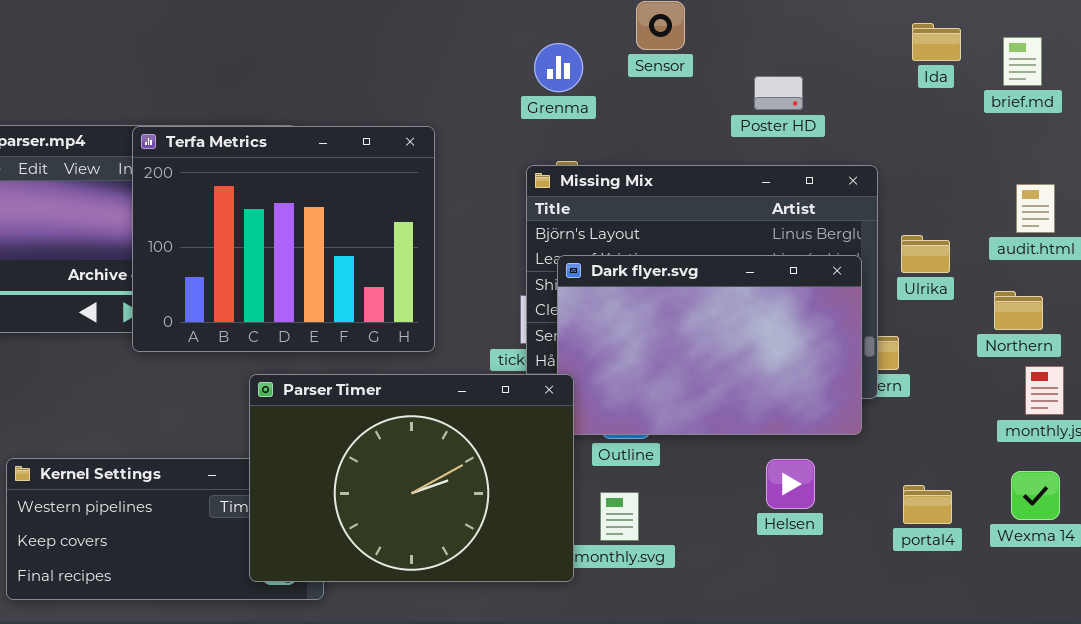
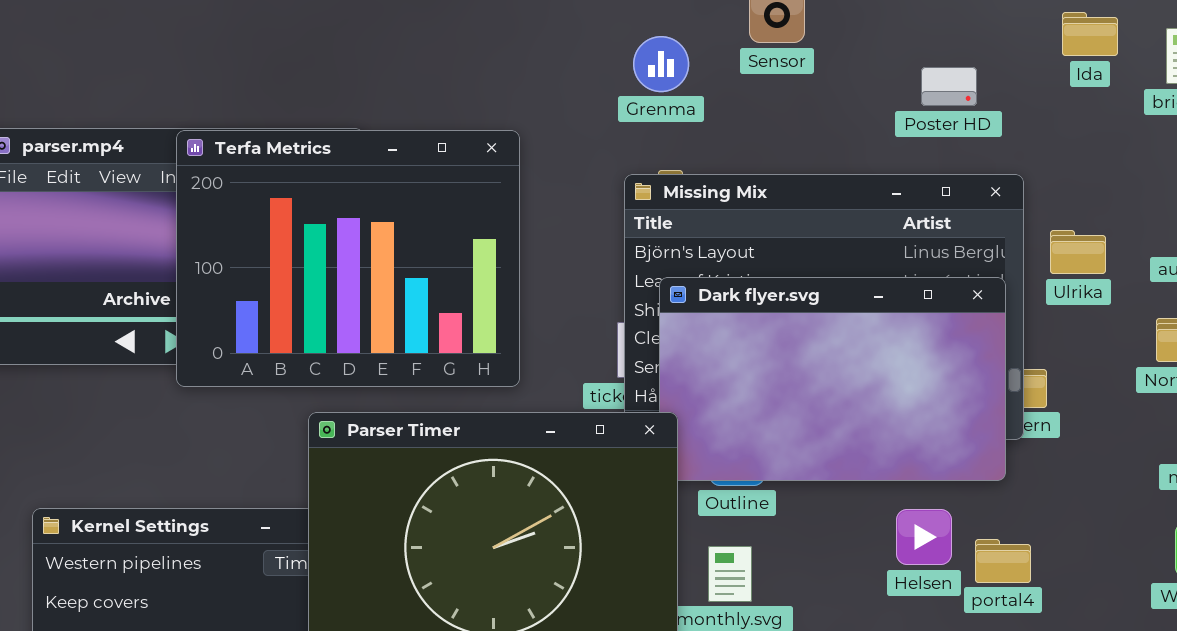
Poster HD: [754,76,803,110] -> [921,67,977,106], moved
Ulrika: [901,235,950,273] -> [1050,230,1106,274], moved
portal4: [903,485,952,524] -> [975,539,1031,583], moved

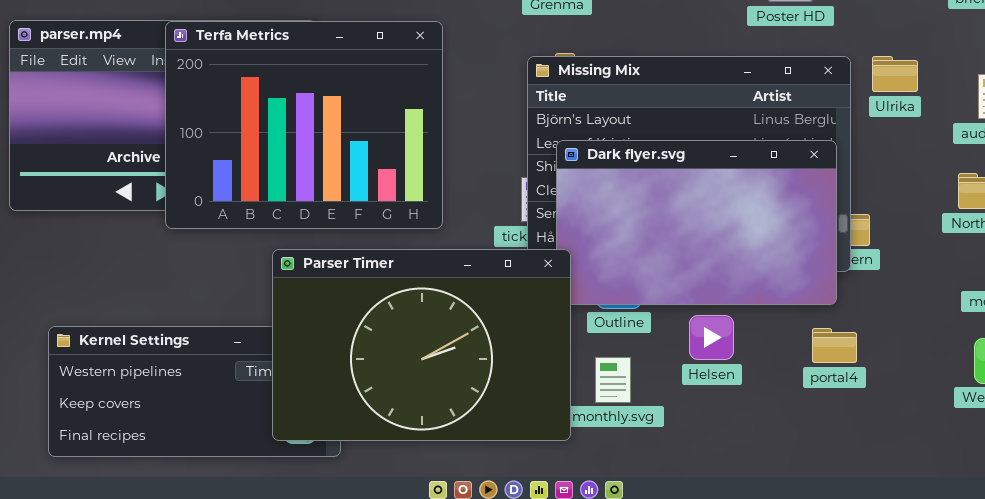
Ulrika: [1050,230,1106,274] -> [872,56,918,92], moved
Helsen: [896,509,952,565] -> [689,315,734,360], moved
portal4: [975,539,1031,583] -> [812,328,857,363], moved

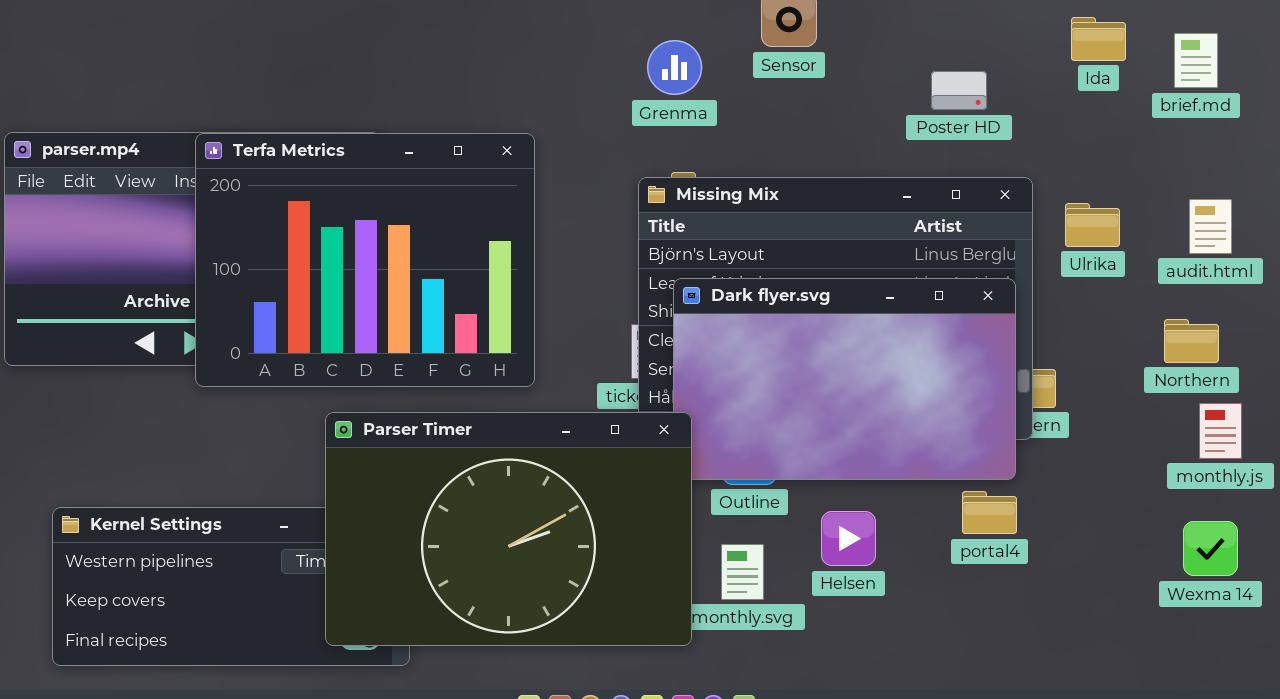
Ulrika: [872,56,918,92] -> [1065,203,1120,247], moved
Helsen: [689,315,734,360] -> [821,511,876,566], moved
portal4: [812,328,857,363] -> [962,491,1017,534], moved

